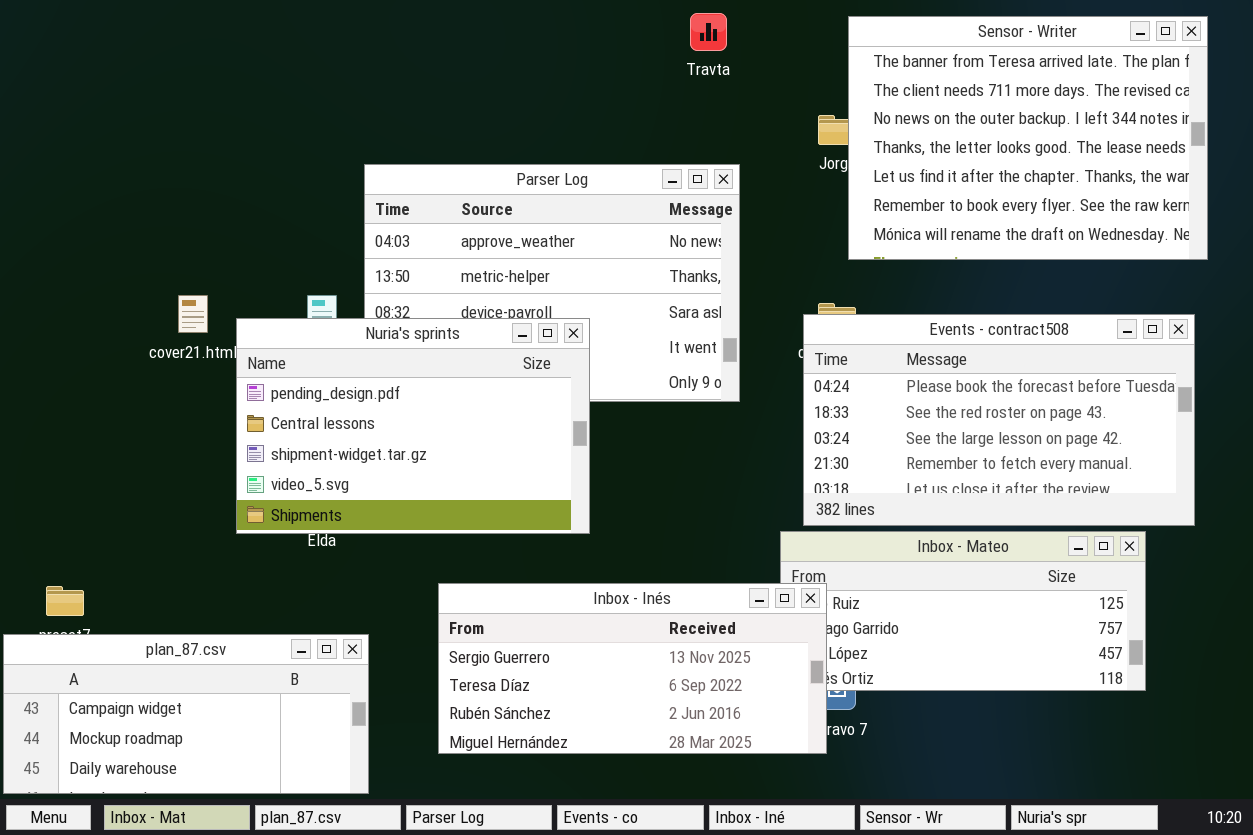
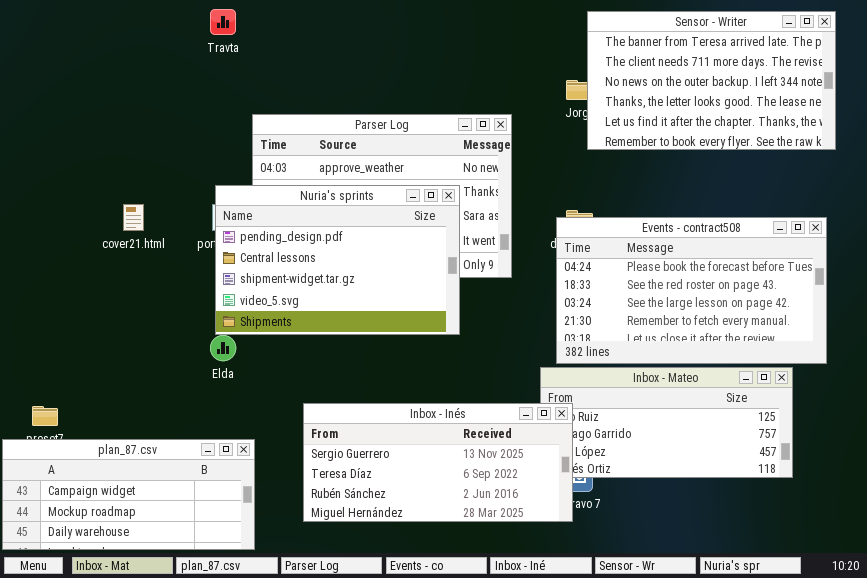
Travta: [690,13,727,51] -> [210,9,236,35], moved
Sensor - Writer: [848,16,1208,260] -> [587,11,836,150], resized
Nuria's sprints: [236,318,590,534] -> [215,185,460,335], moved

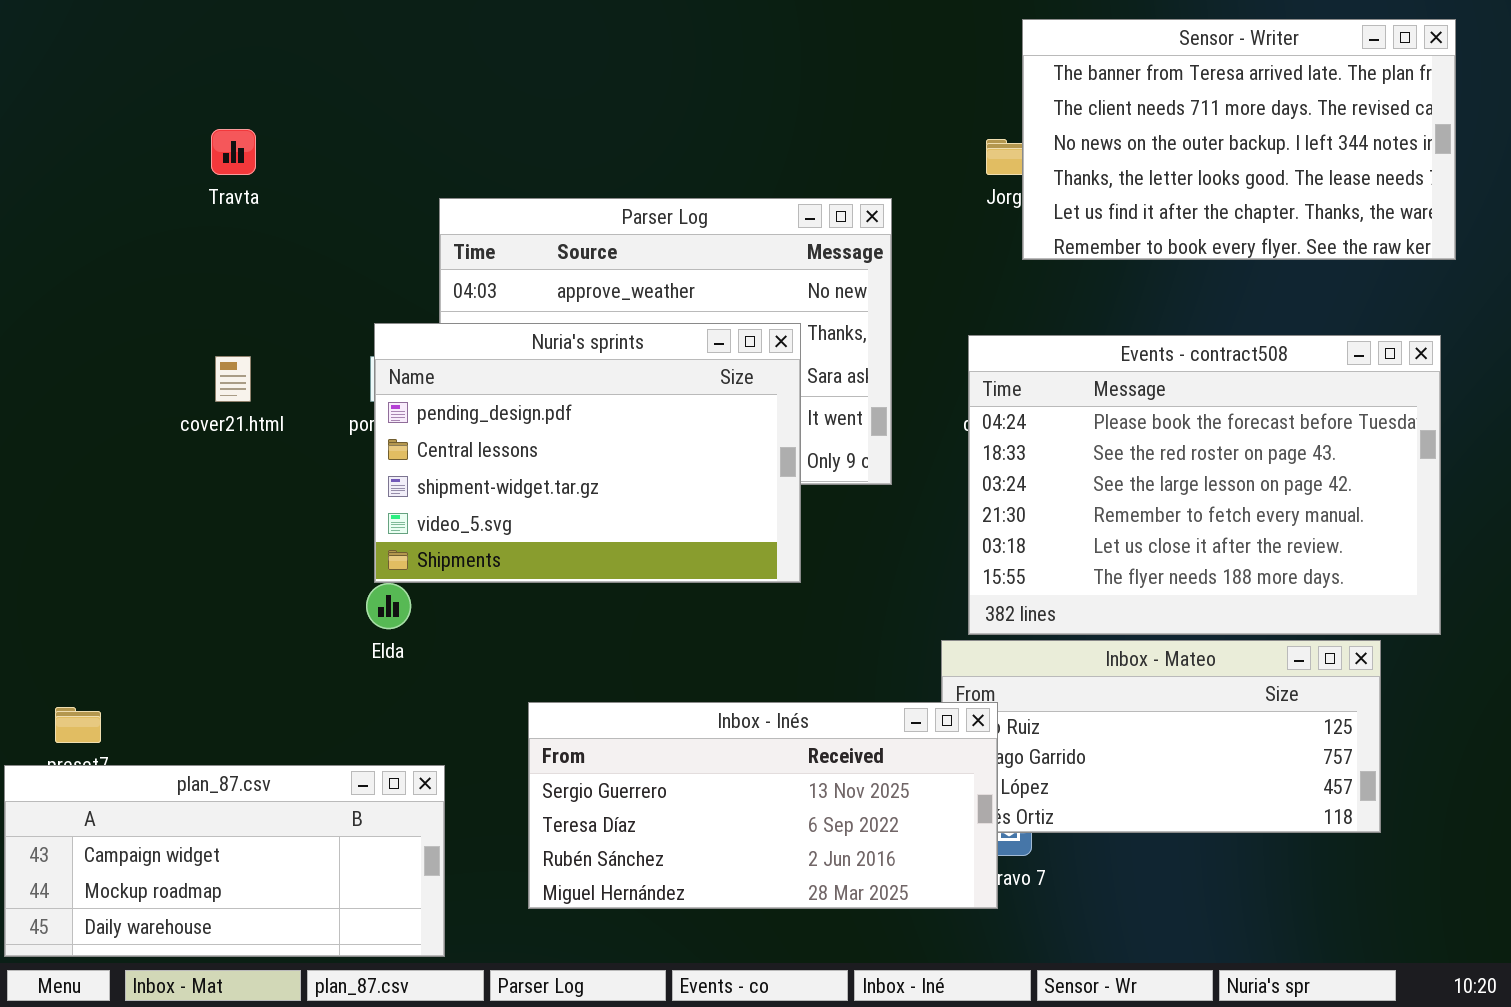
Travta: [210,9,236,35] -> [211,129,256,175], moved
Events - contract508: [556,217,827,364] -> [968,335,1441,635], resized

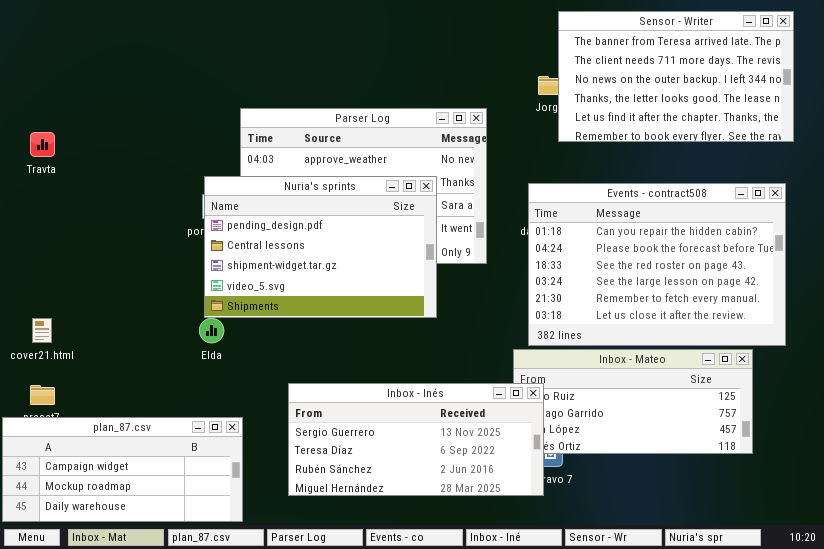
Travta: [211,129,256,175] -> [30,132,55,157], moved
Events - contract508: [968,335,1441,635] -> [528,183,786,346], scrolled up 1 row
cover21.html: [215,356,251,402] -> [32,318,52,343], moved

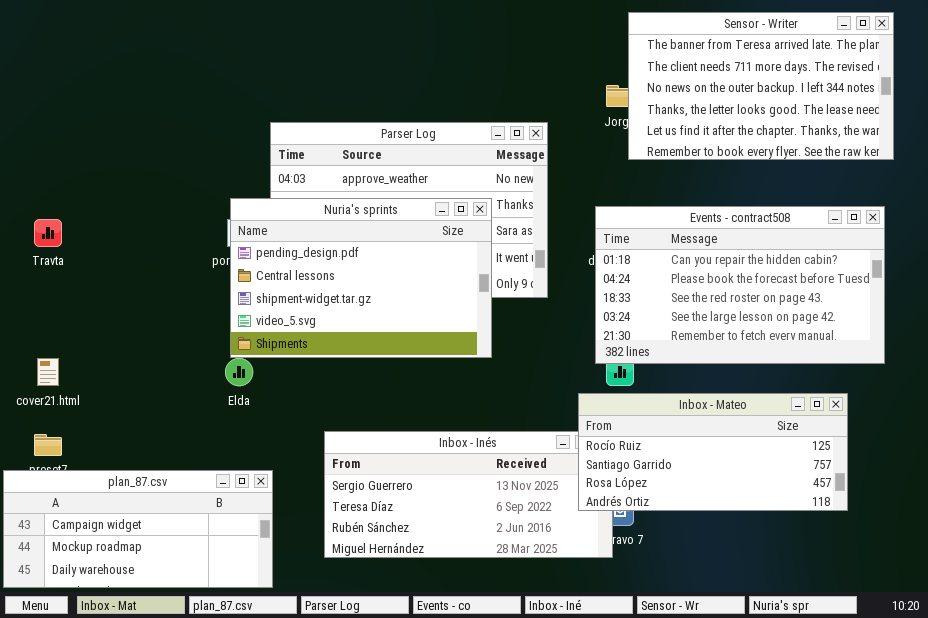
Travta: [30,132,55,157] -> [34,219,62,247], moved
Events - contract508: [528,183,786,346] -> [595,206,885,364], resized
Inbox - Mateo: [513,349,753,454] -> [578,393,848,511], raised

